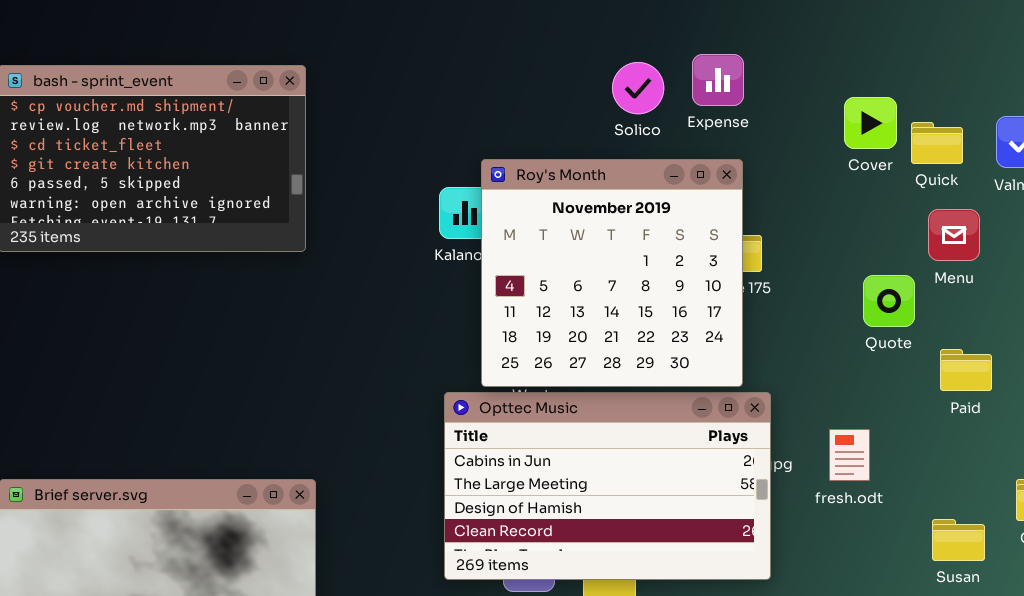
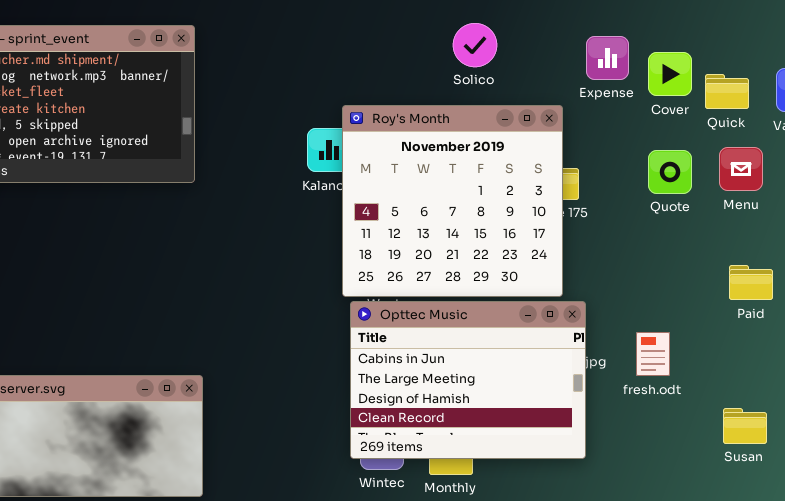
Expense: [692,54,744,106] -> [586,36,629,80], moved
Quote: [863,275,915,327] -> [648,150,692,194], moved
Opttec Music: [444,392,771,580] -> [350,301,586,459], resized

